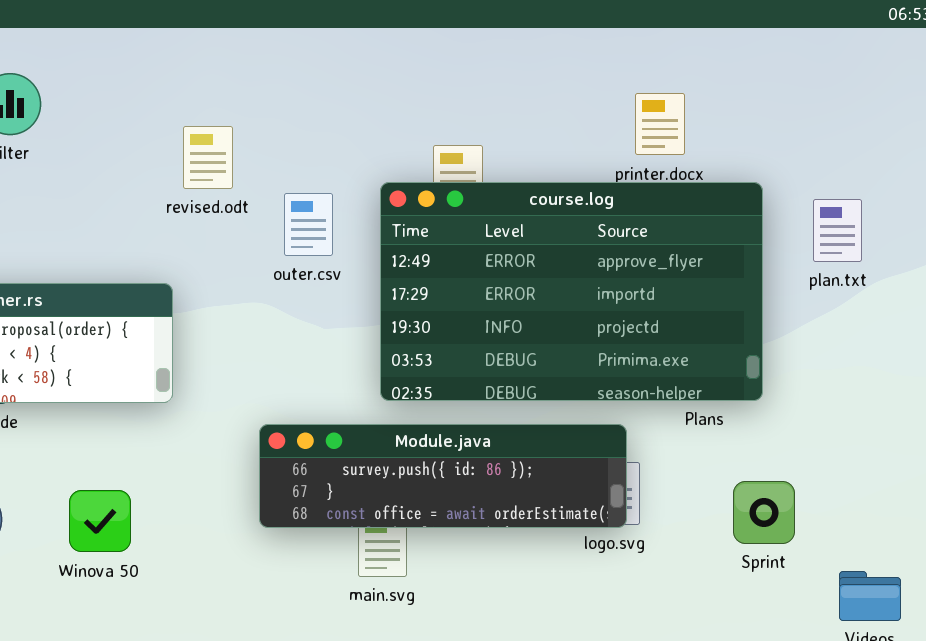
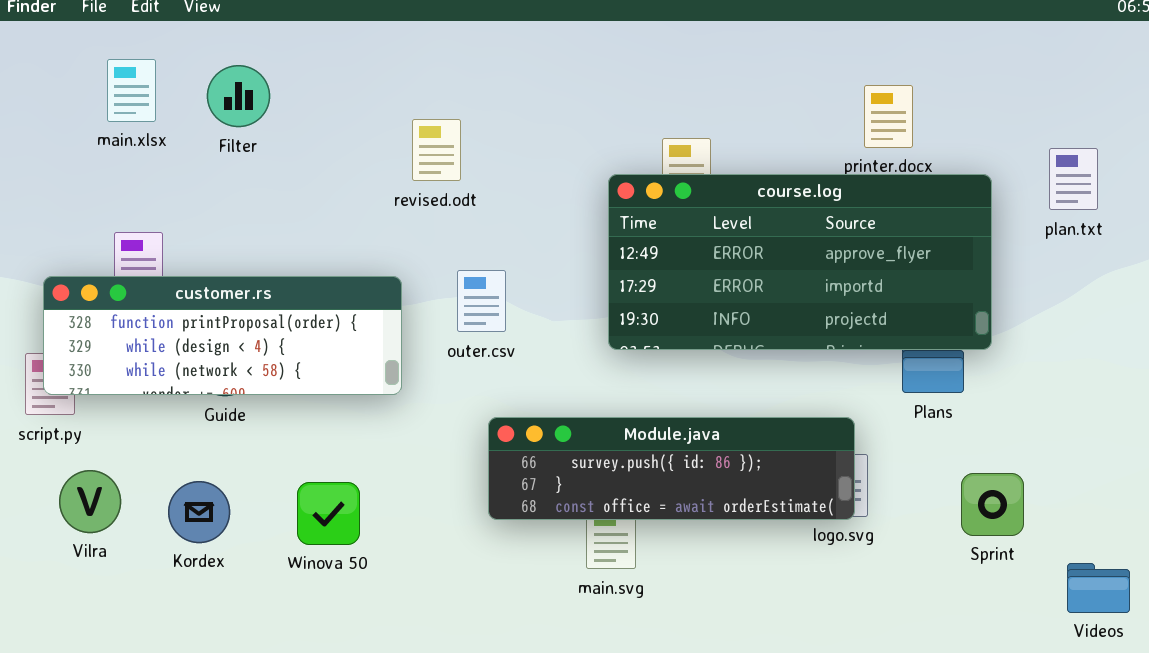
course.log: [380,182,763,401] -> [608,174,992,350], resized
outer.csv: [284,193,333,256] -> [457,270,506,332], moved
plan.txt: [813,199,862,262] -> [1049,148,1098,210], moved

